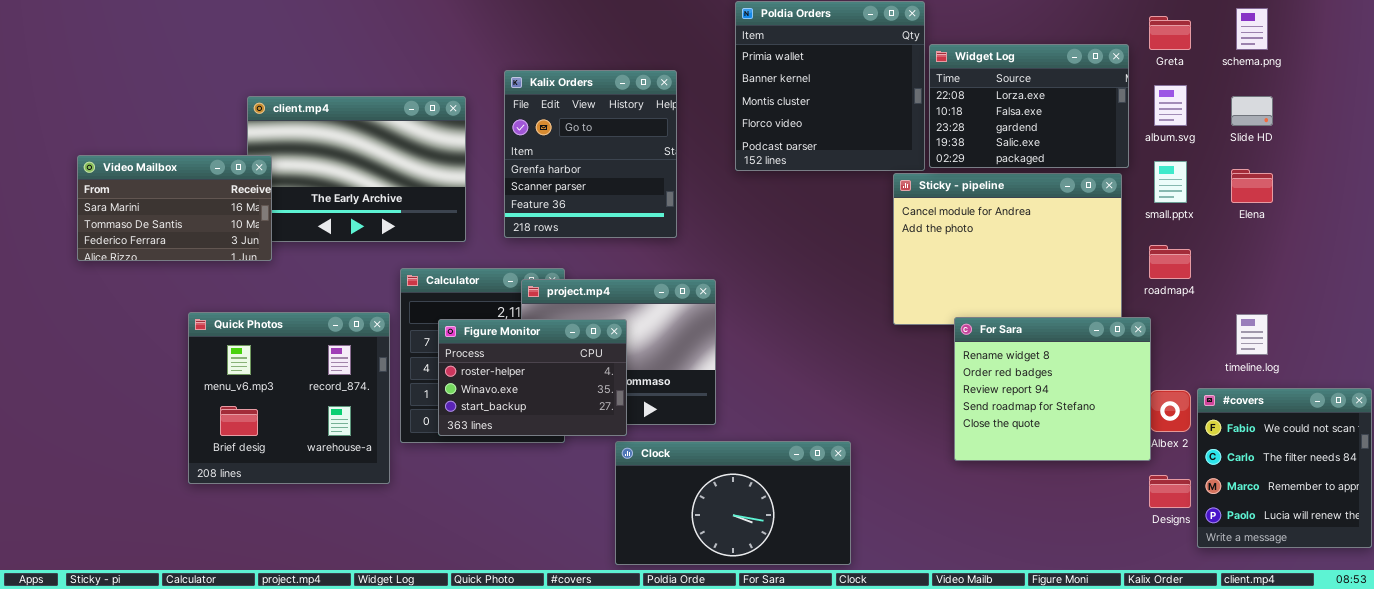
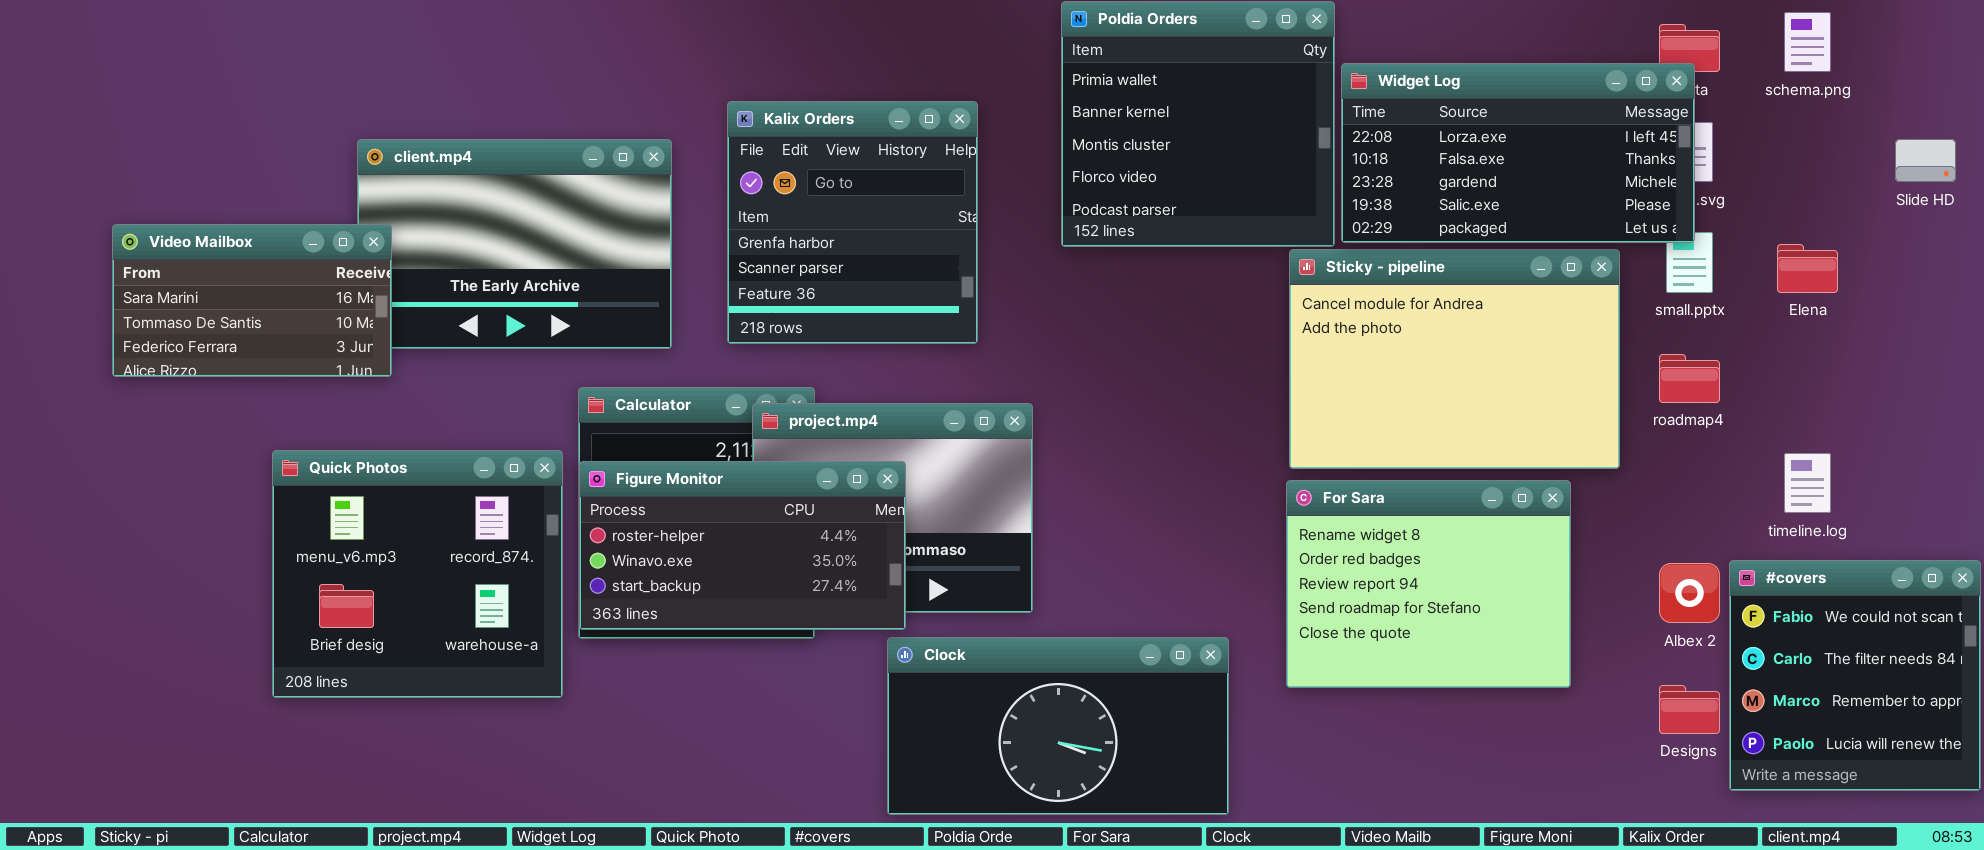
Widget Log: [929,44,1129,168] -> [1341,63,1695,243], resized
Slide HD: [1231,96,1273,126] -> [1895,139,1956,182], moved
For Sara: [954,317,1151,461] -> [1286,480,1571,688], moved
Figure Monitor: [438,319,627,436] -> [579,461,906,630], resized

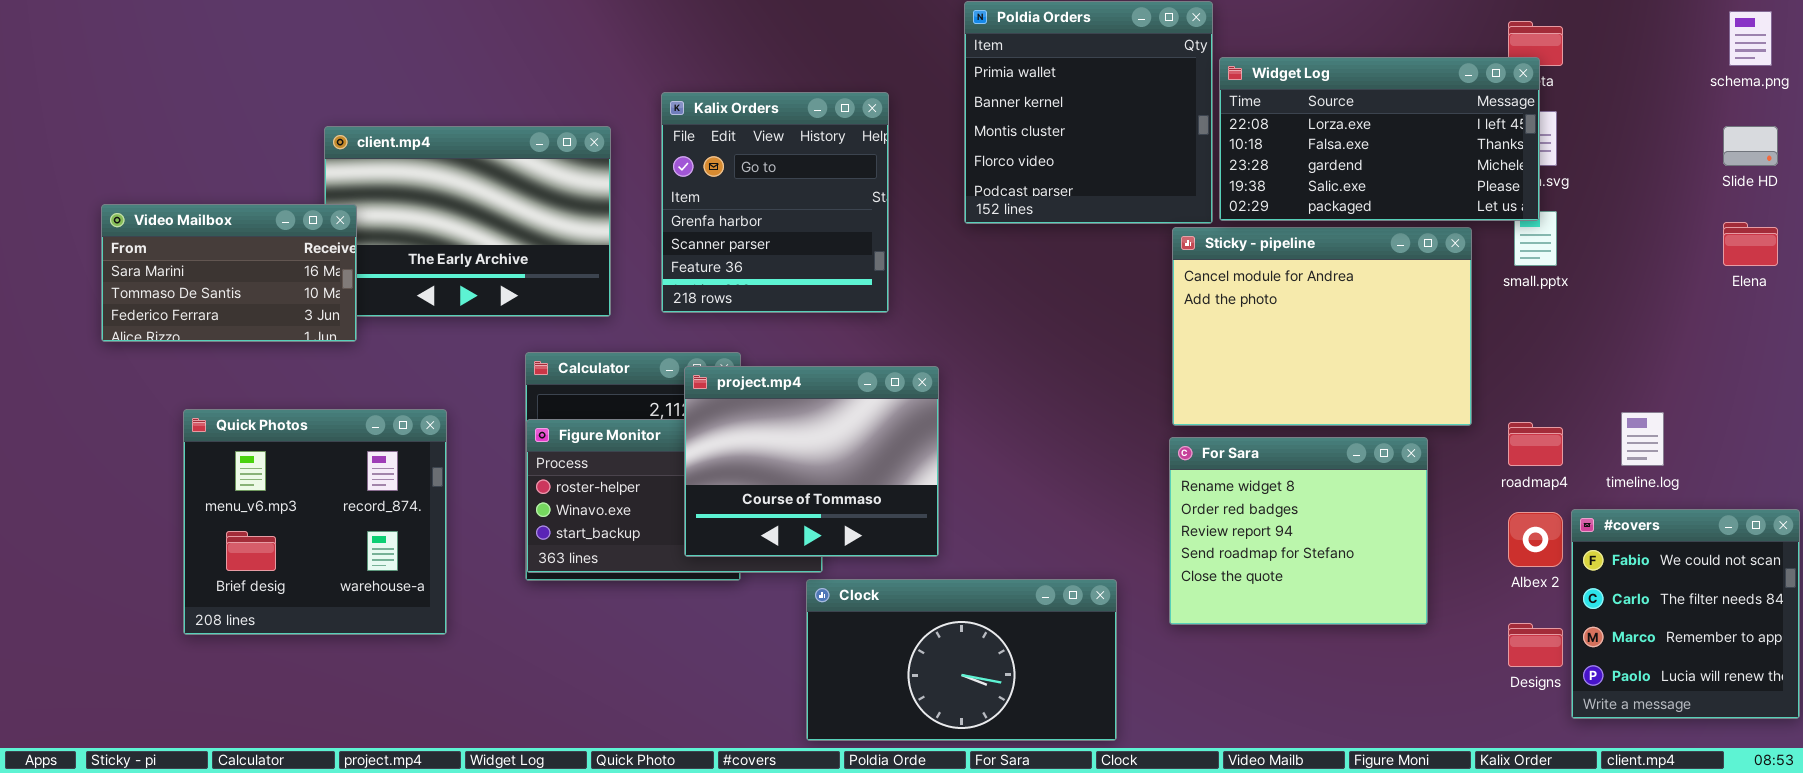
schema.png: [1784,12,1831,72] -> [1729,11,1772,66], moved
Elena: [1777,244,1838,293] -> [1723,222,1778,266], moved
roadmap4: [1659,354,1720,403] -> [1508,422,1563,466], moved
project.mp4: [752,403,1033,613] -> [684,366,939,557], raised
Quick Photos: [272,450,563,698] -> [183,409,447,635], moved

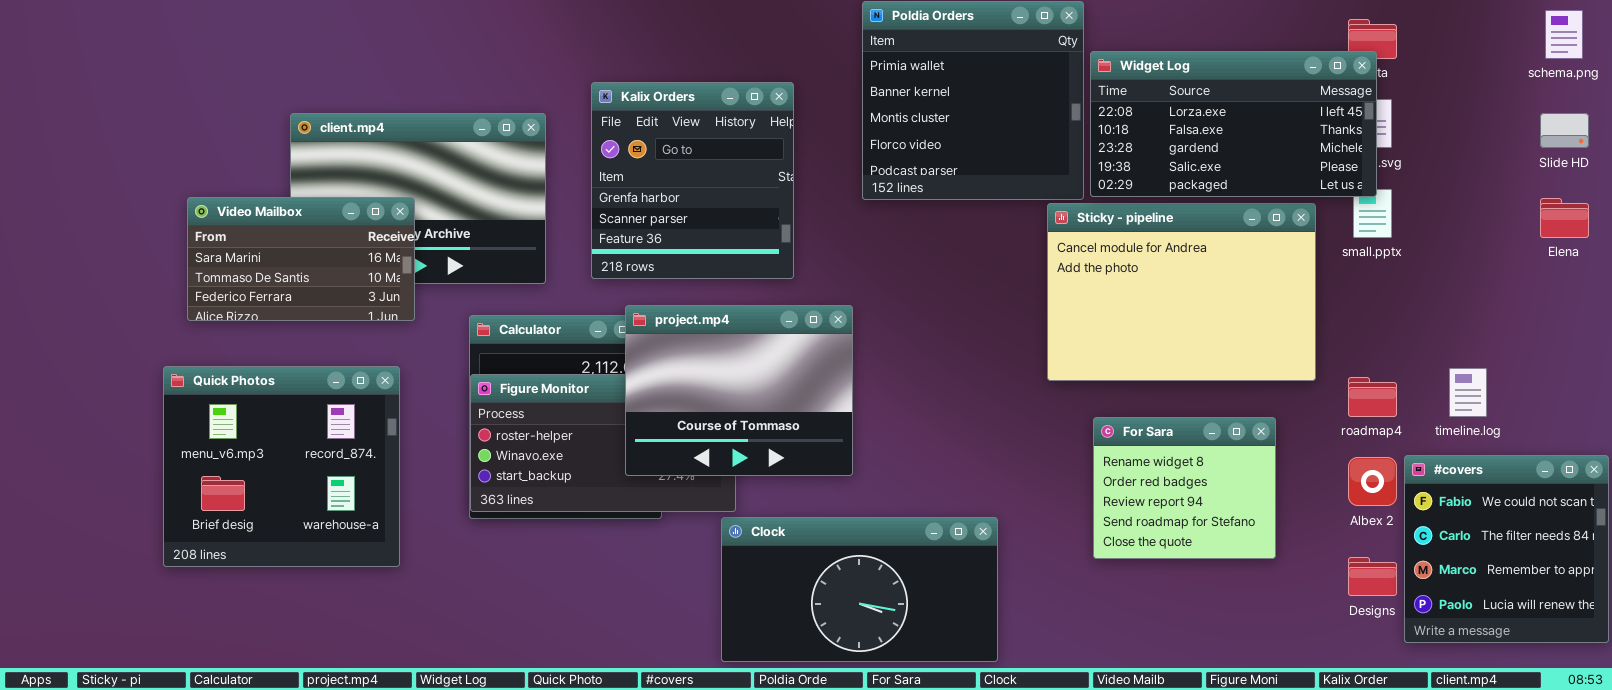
Video Mailbox: [101,204,357,342] -> [187,197,415,321], moved
project.mp4: [684,366,939,557] -> [625,305,853,476], moved
For Sara: [1169,437,1428,625] -> [1093,417,1276,559], resized

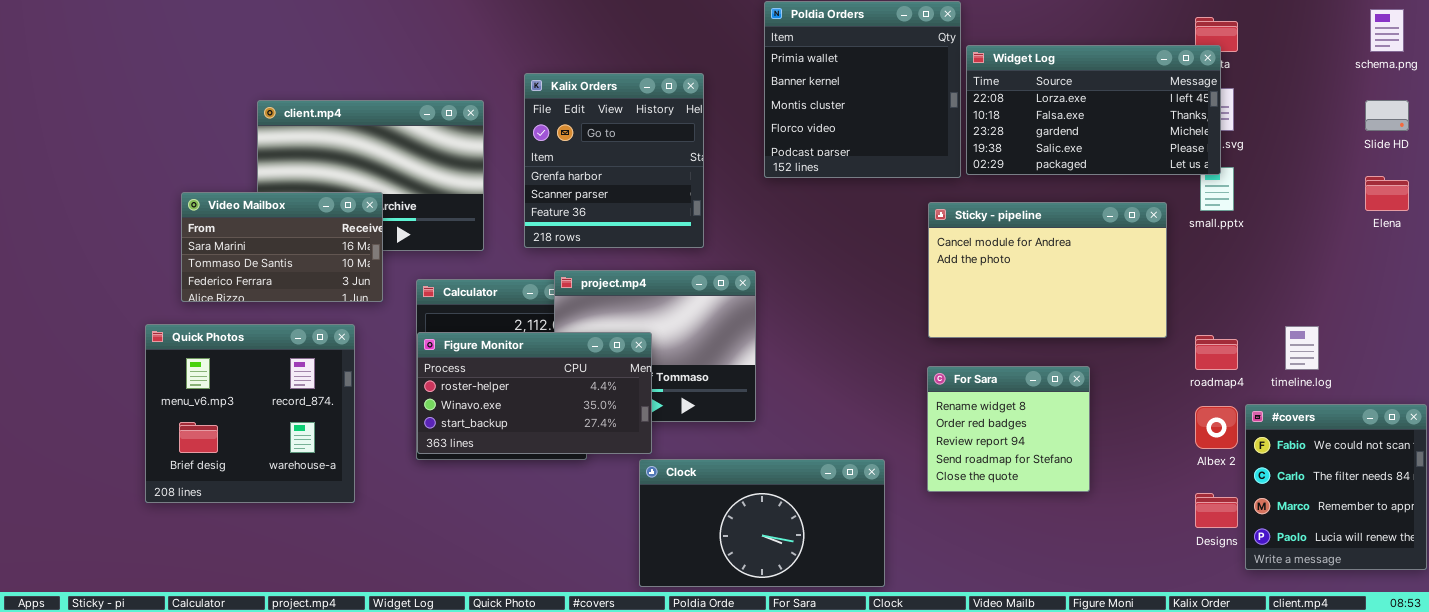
Video Mailbox: [187,197,415,321] -> [181,192,383,302], moved
Sticky - pipeline: [1047,203,1316,381] -> [928,202,1167,338], resized
Figure Monitor: [470,374,736,512] -> [417,332,652,454], raised
For Sara: [1093,417,1276,559] -> [927,366,1090,492], moved

